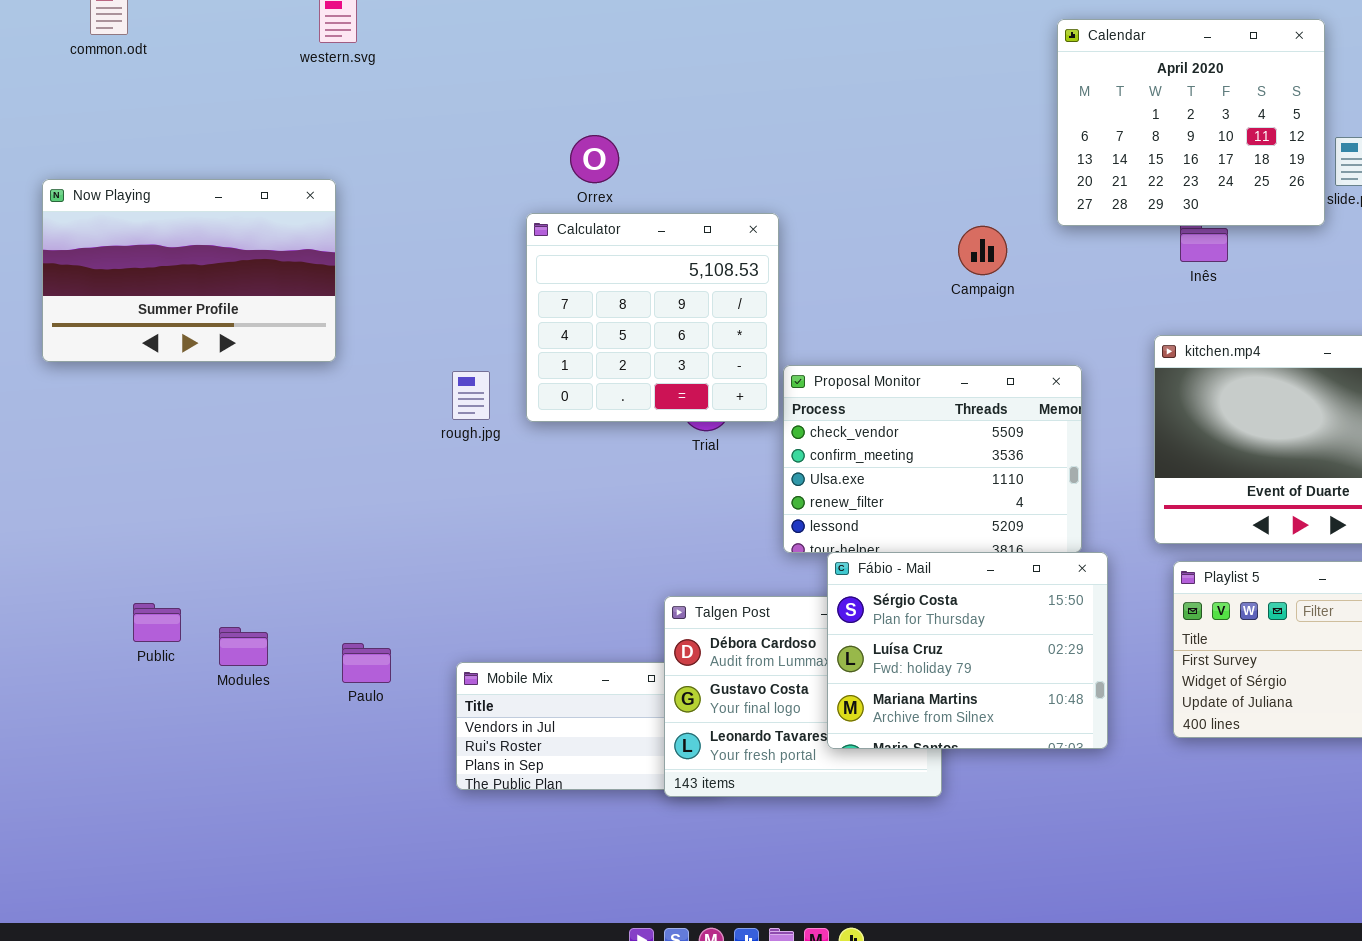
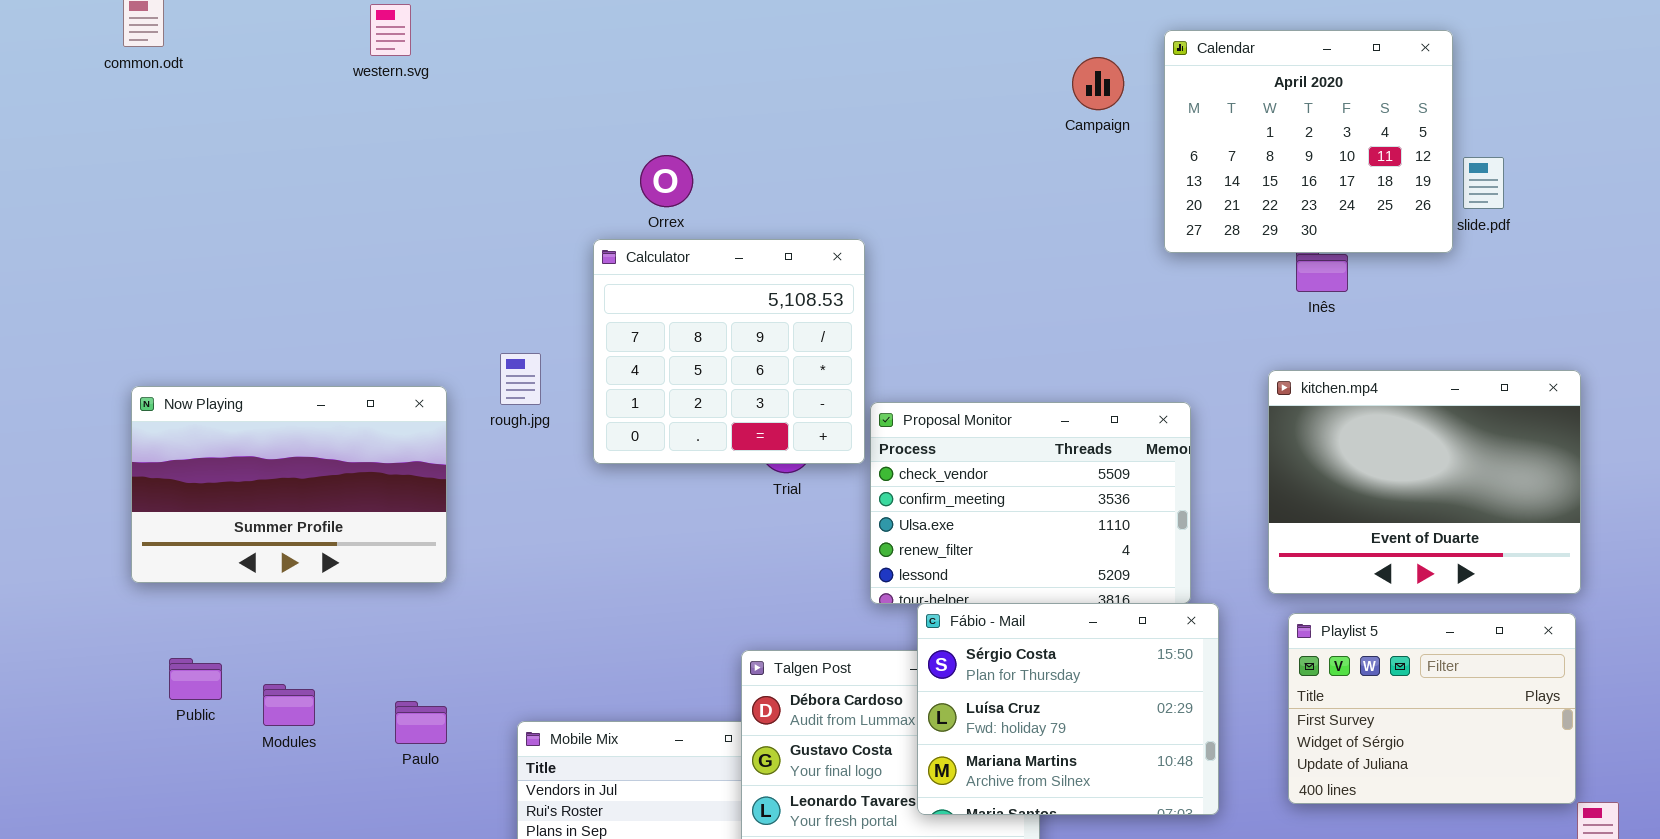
Now Playing: [42,179,336,362] -> [131,386,447,583], moved
Campaign: [958,226,1007,275] -> [1072,57,1124,110], moved
rough.jpg: [452,371,490,420] -> [500,353,541,405], moved

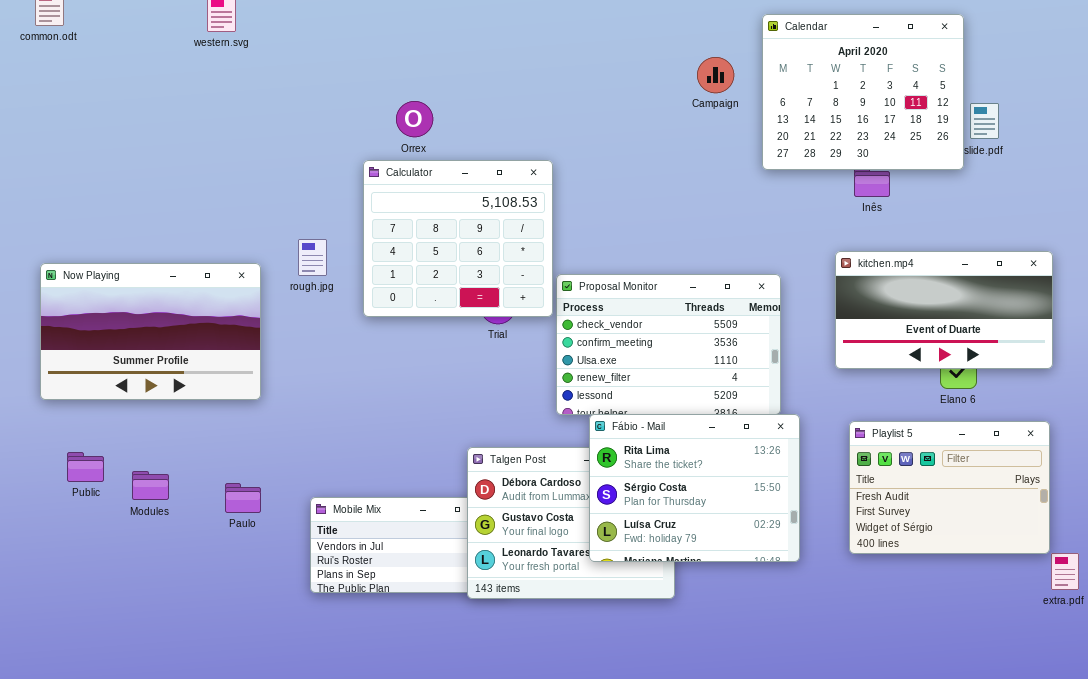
Campaign: [1072,57,1124,110] -> [697,57,734,93], moved
kitchen.mp4: [1268,370,1581,594] -> [835,251,1053,369], resized
Fábio - Mail: [917,603,1219,815] -> [589,414,800,562], scrolled up 1 row
Playlist 5: [1288,613,1576,804] -> [849,421,1050,554], scrolled up 1 row

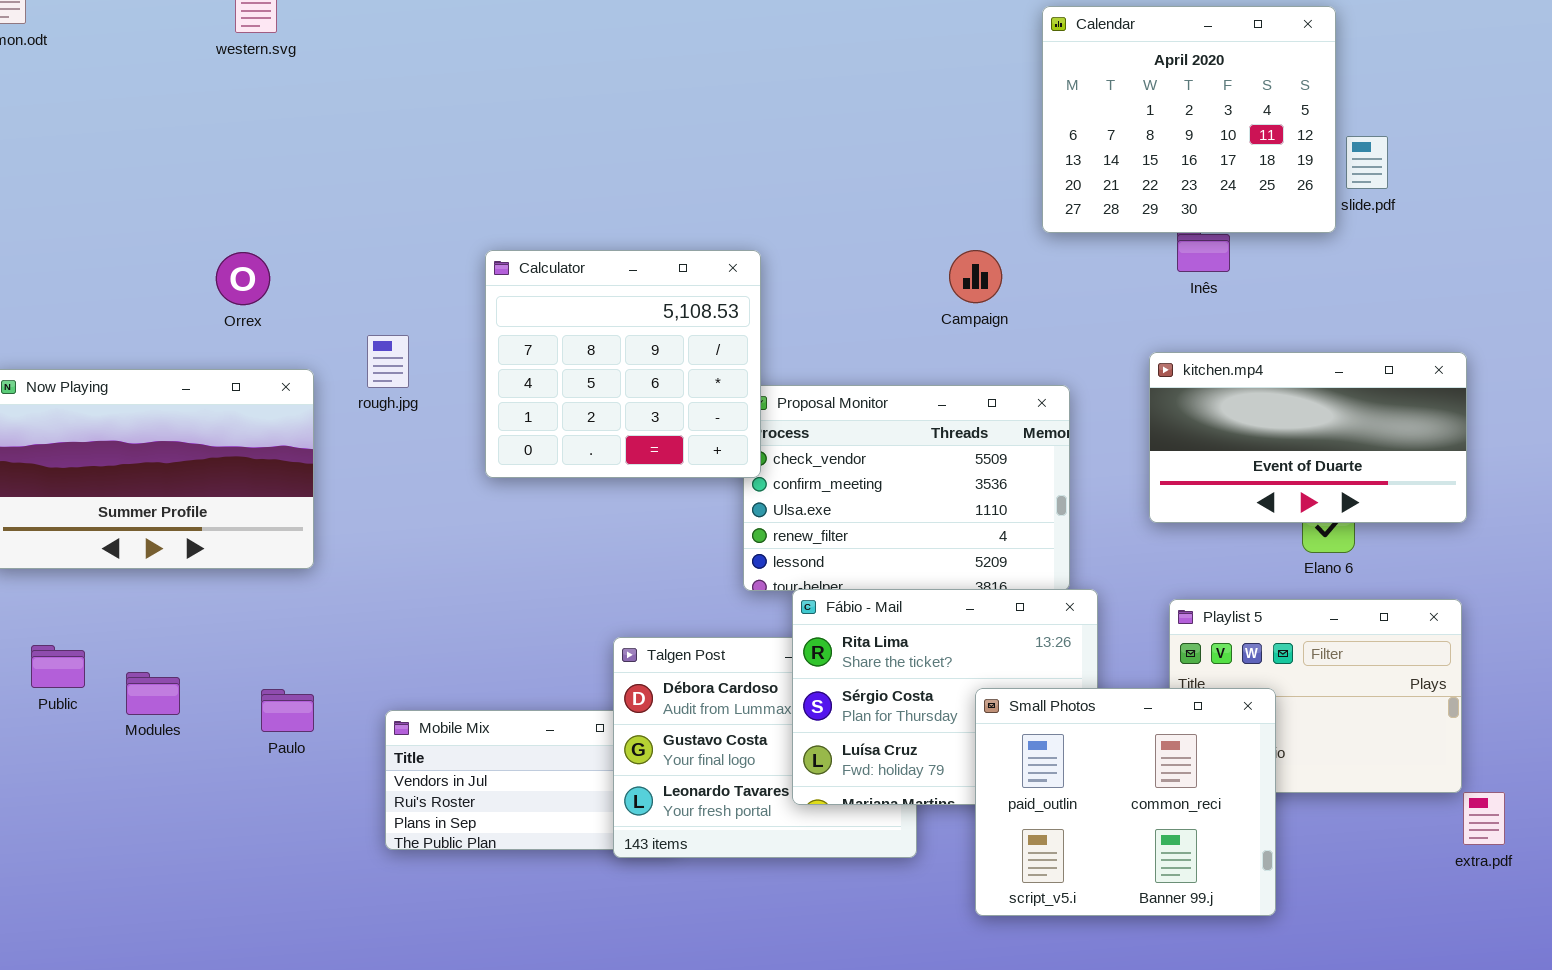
Campaign: [697,57,734,93] -> [949,250,1002,303], moved
Orrex: [396,101,433,137] -> [216,252,270,305], moved
Calculator: [363,160,553,317] -> [485,250,761,478], moved
Small Photos: none -> [975,688,1276,916], opened

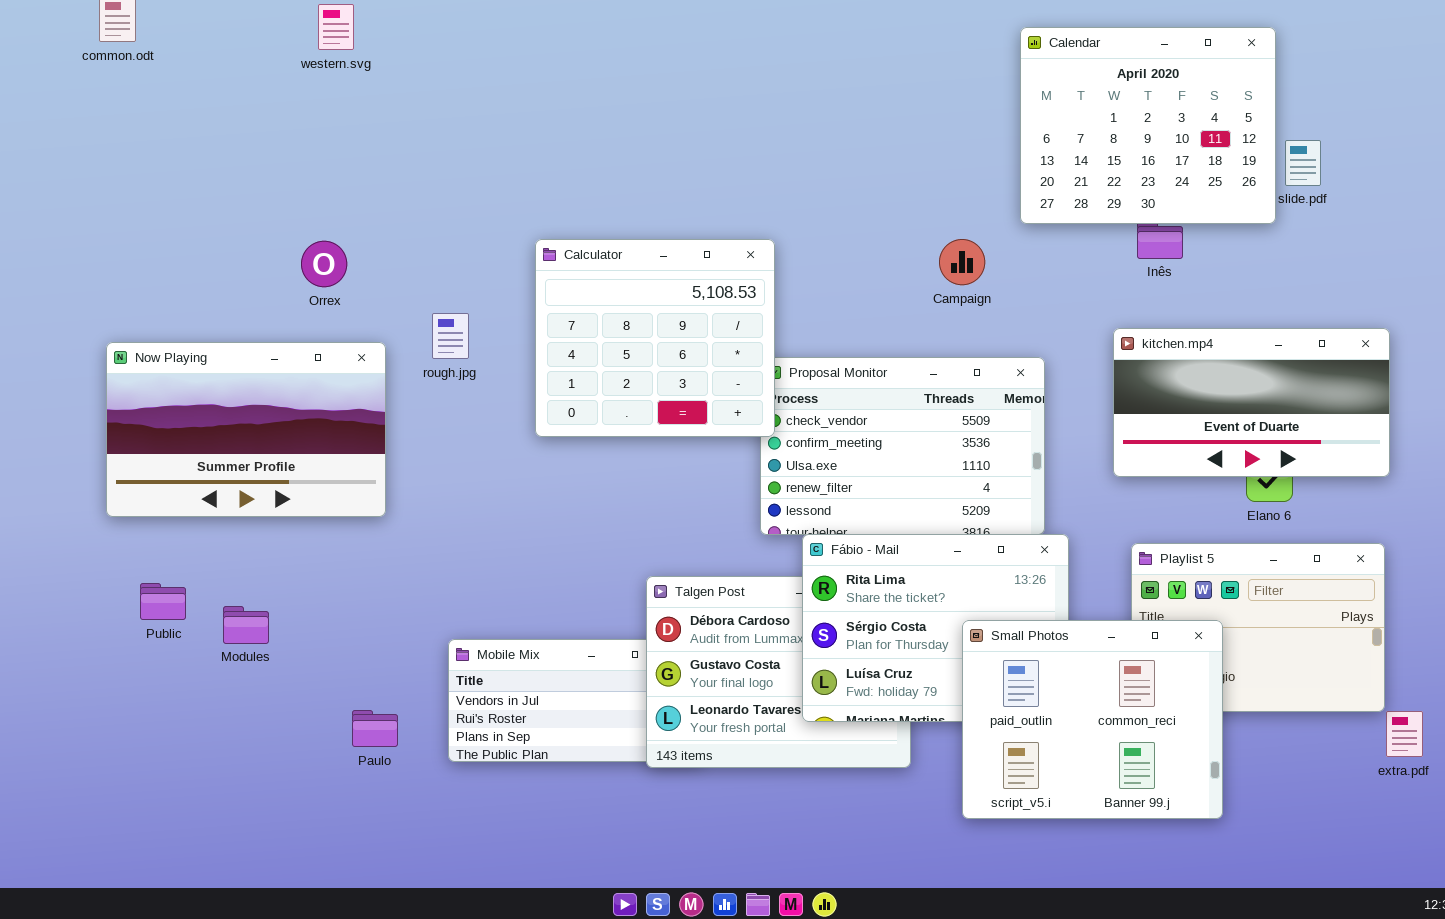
Paulo: [261,689,314,732] -> [352,710,398,747], moved

